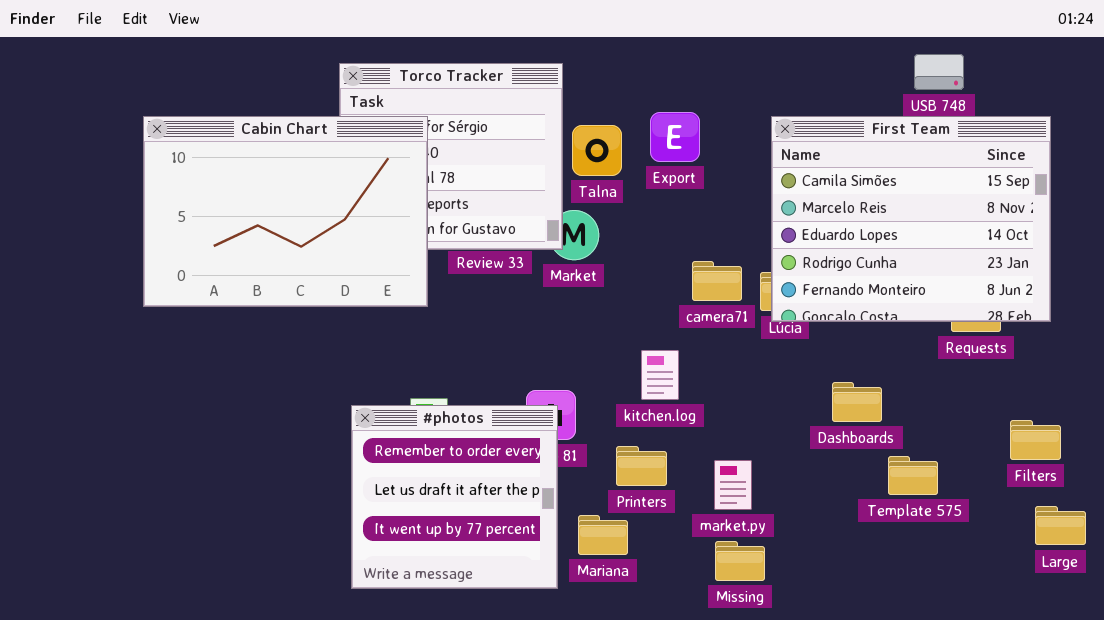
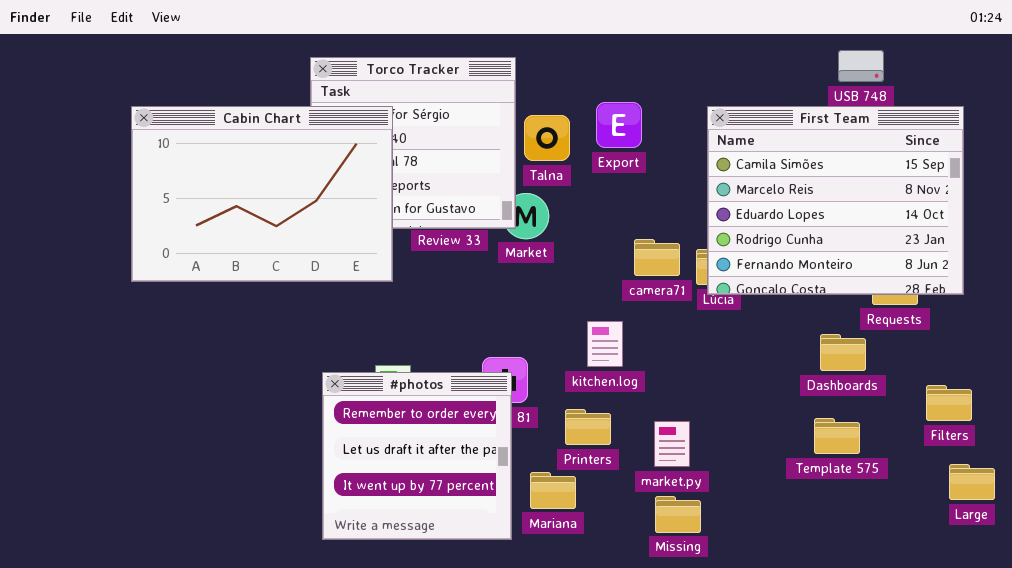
Dashboards: [832,382,882,422] -> [820,334,866,371], moved

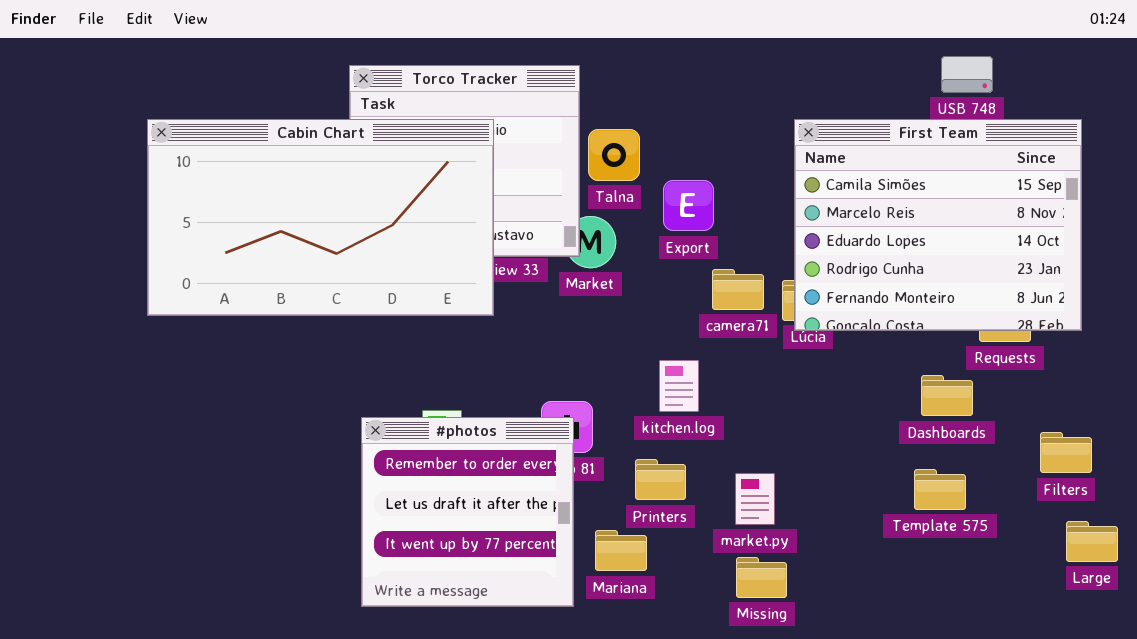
Export: [596,102,642,148] -> [663,180,714,231], moved
Cabin Chart: [131,106,393,282] -> [147,119,494,316], resized

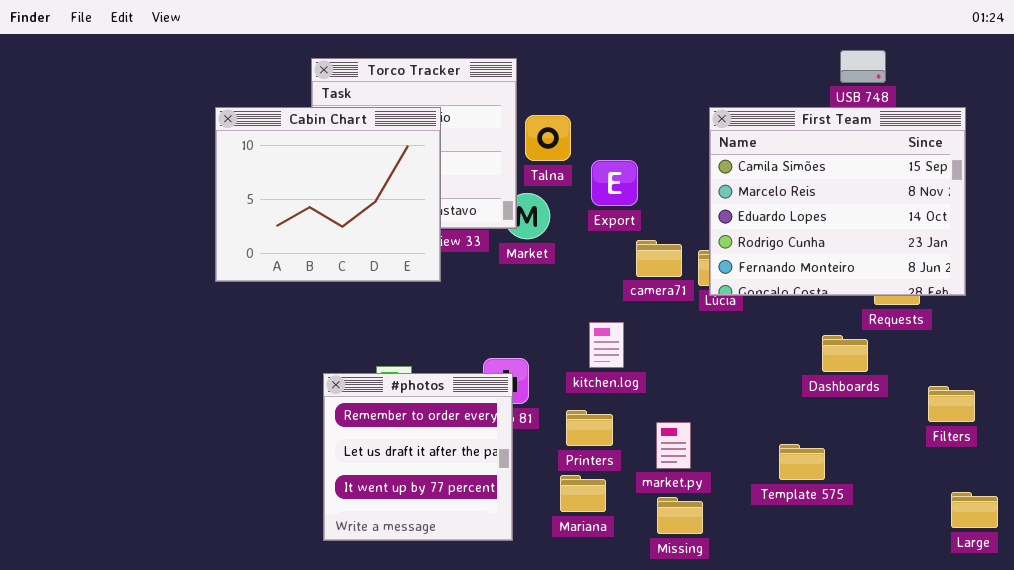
Cabin Chart: [147,119,494,316] -> [215,107,441,282], resized
Template 575: [914,469,966,510] -> [779,444,825,480], moved
Large: [1066,521,1118,562] -> [951,492,998,528], moved
Mariana: [595,530,647,571] -> [560,475,606,512], moved

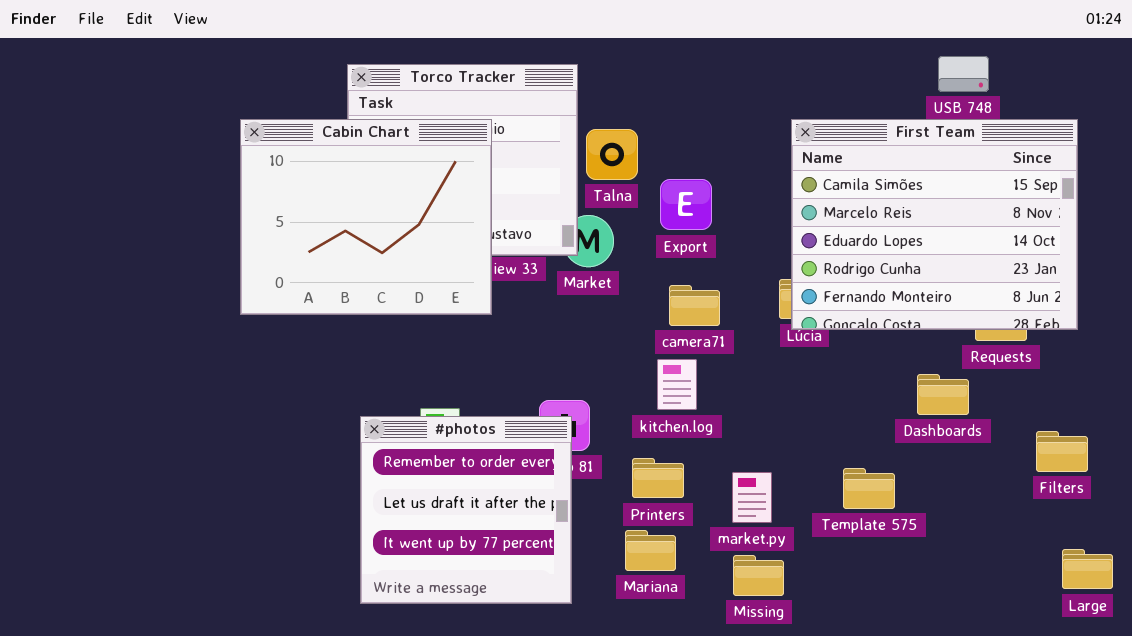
camera71: [636,240,682,277] -> [669,285,720,326], moved
Template 575: [779,444,825,480] -> [843,468,895,509], moved

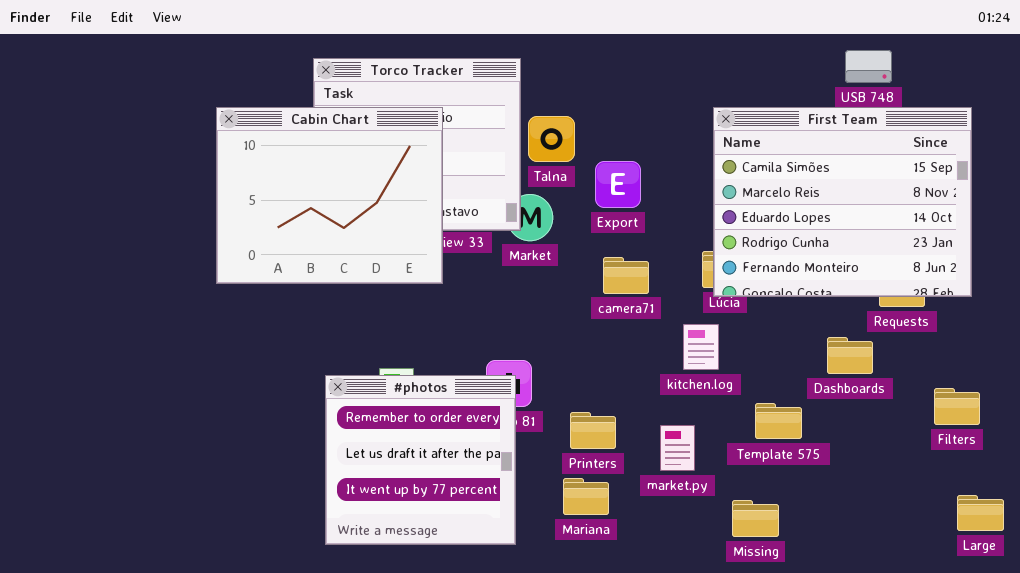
kitchen.log: [657,359,697,410] -> [683,324,719,370], moved
Template 575: [843,468,895,509] -> [755,403,802,439], moved
Missing: [733,555,784,596] -> [732,500,779,537], moved

